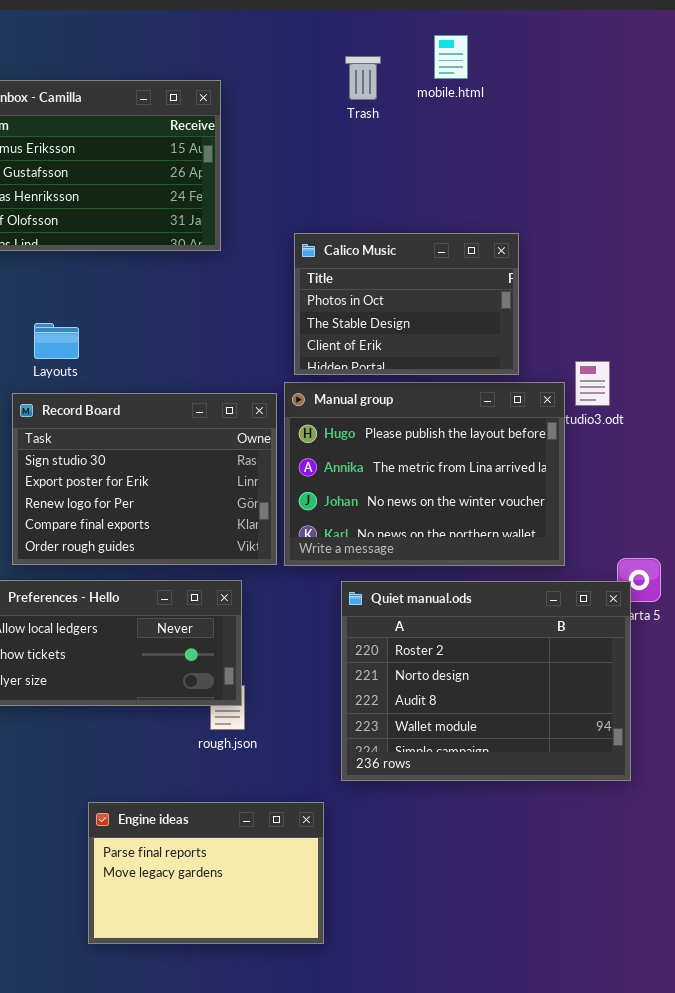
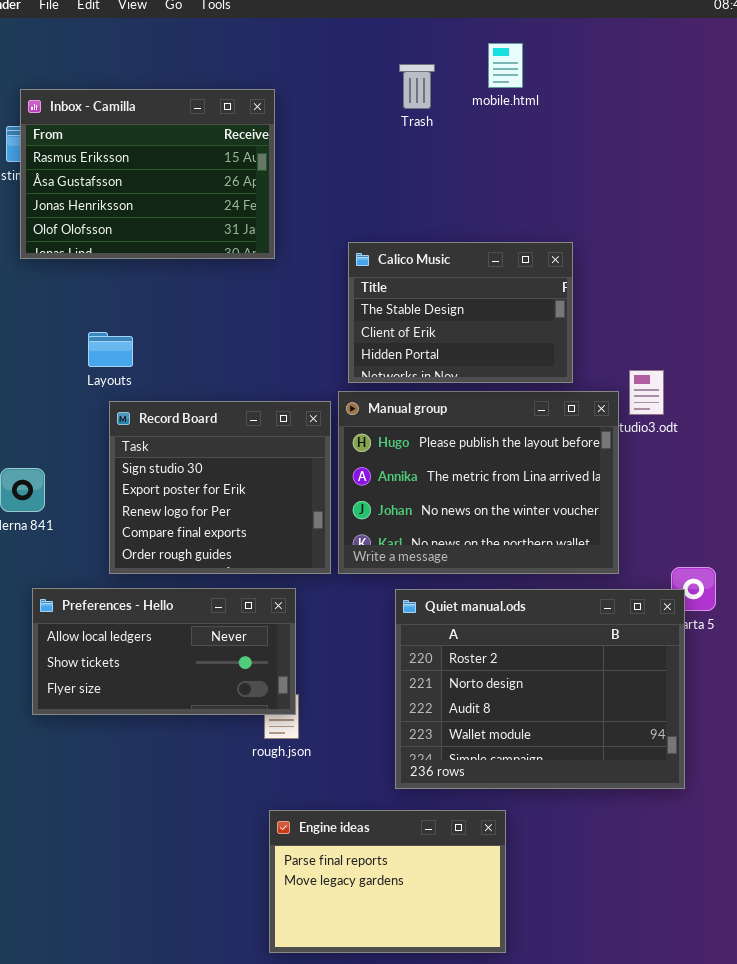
Calico Music: [294,233,519,375] -> [348,242,573,383], scrolled down 1 row
Record Board: [12,393,277,565] -> [109,401,331,574], resized
Engine ideas: [88,802,324,944] -> [269,810,506,953], moved

